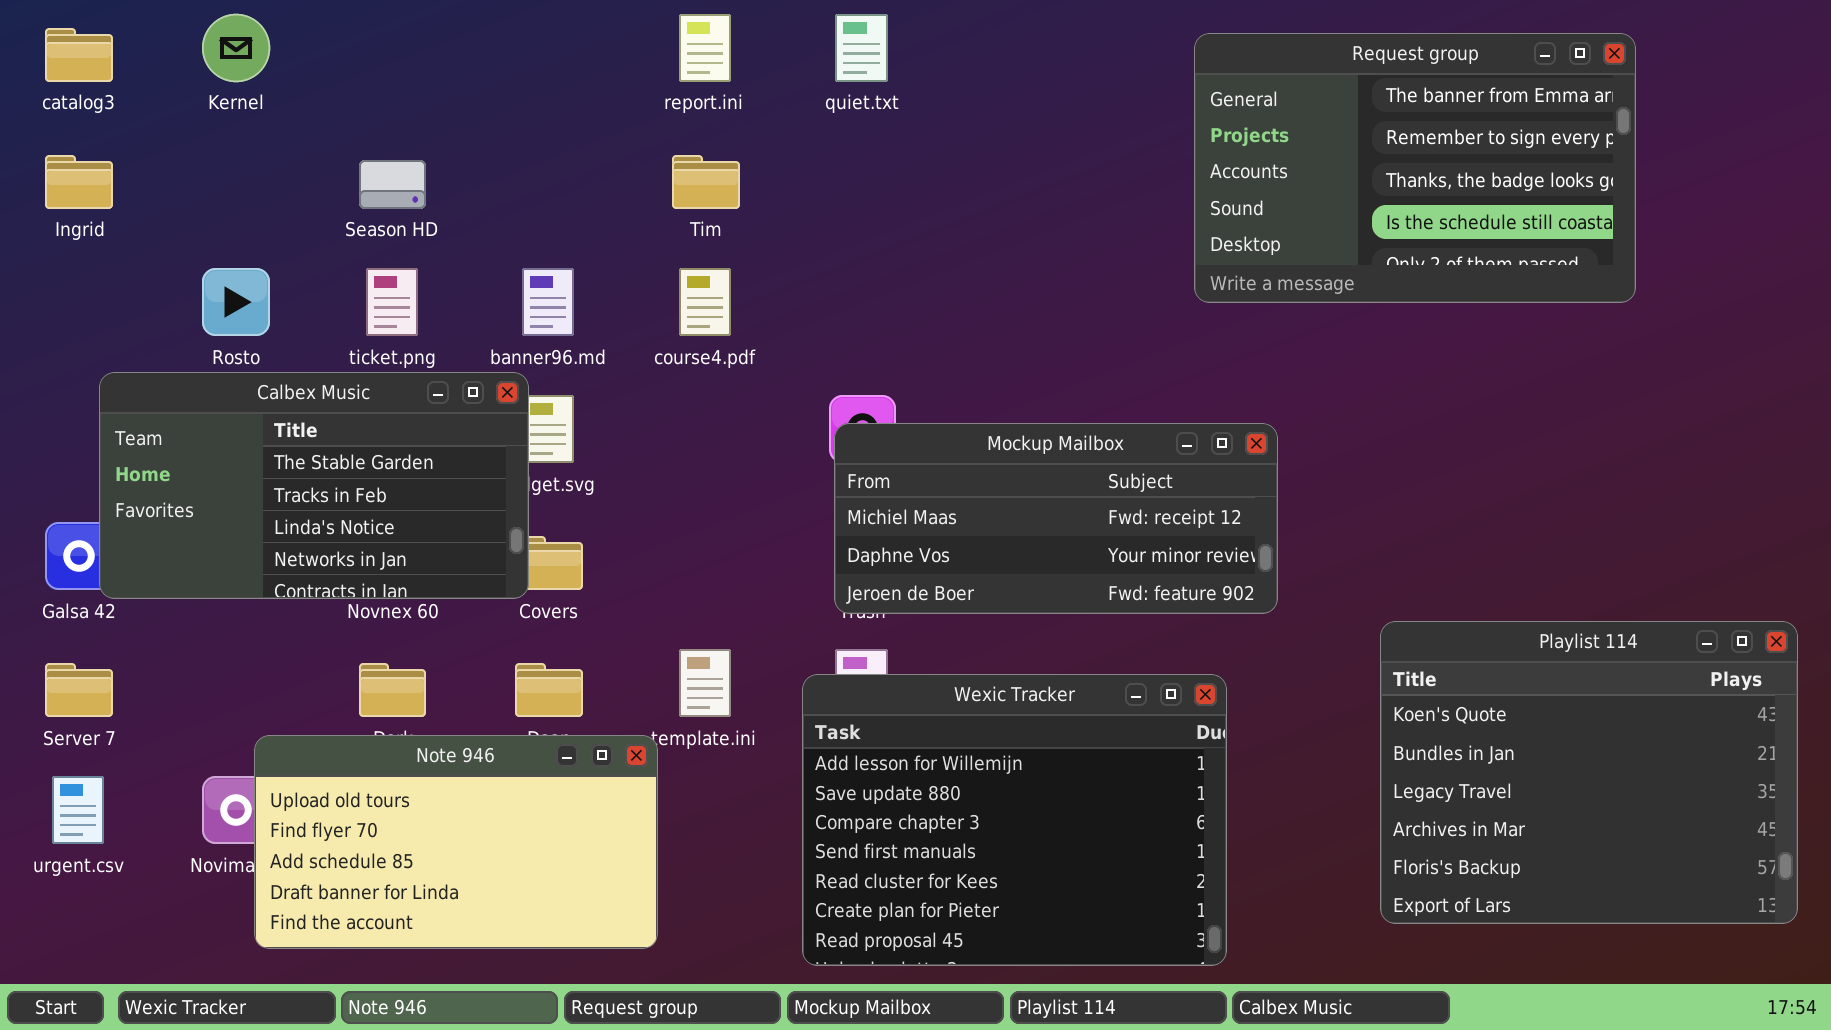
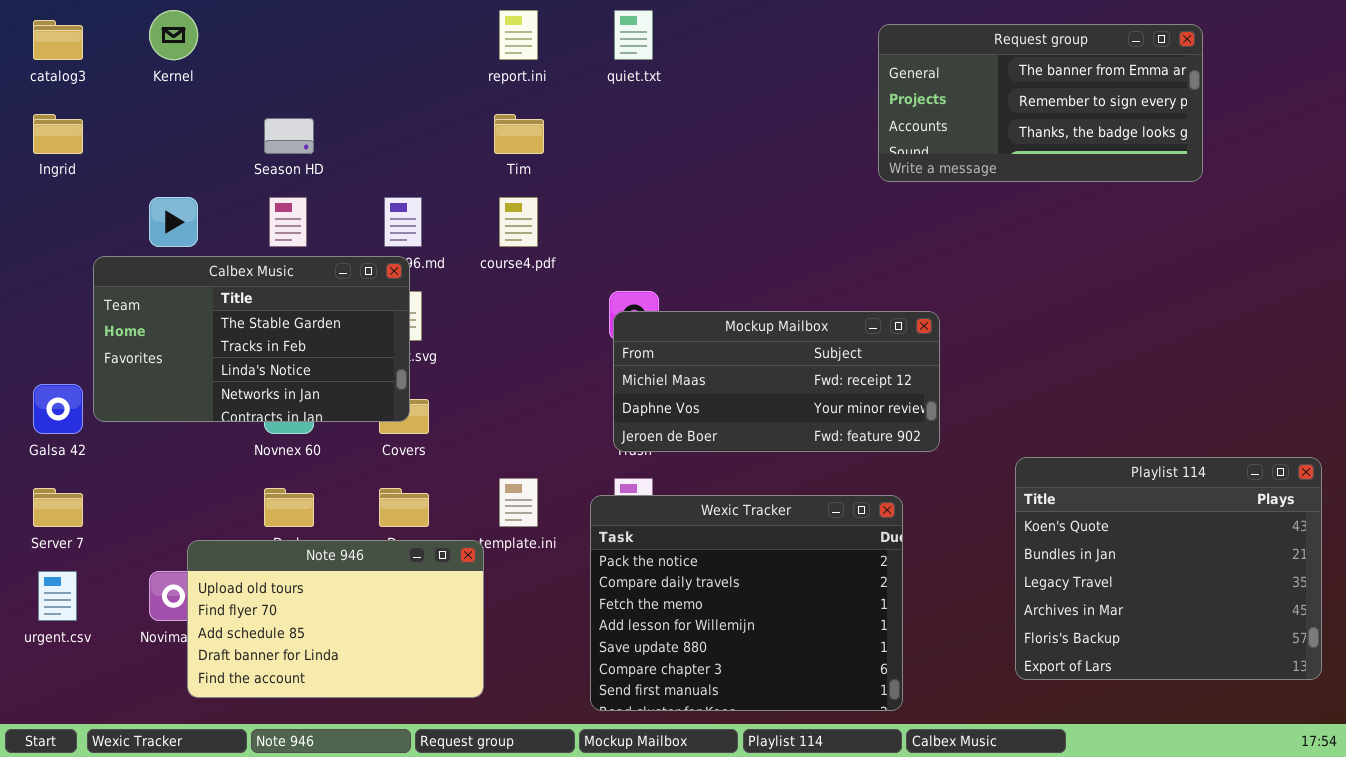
Request group: [1194,33,1636,303] -> [878,24,1203,182], resized
Calbex Music: [99,372,529,599] -> [93,256,410,422], moved
Wexic Tracker: [802,674,1227,966] -> [590,495,903,711], scrolled up 3 rows

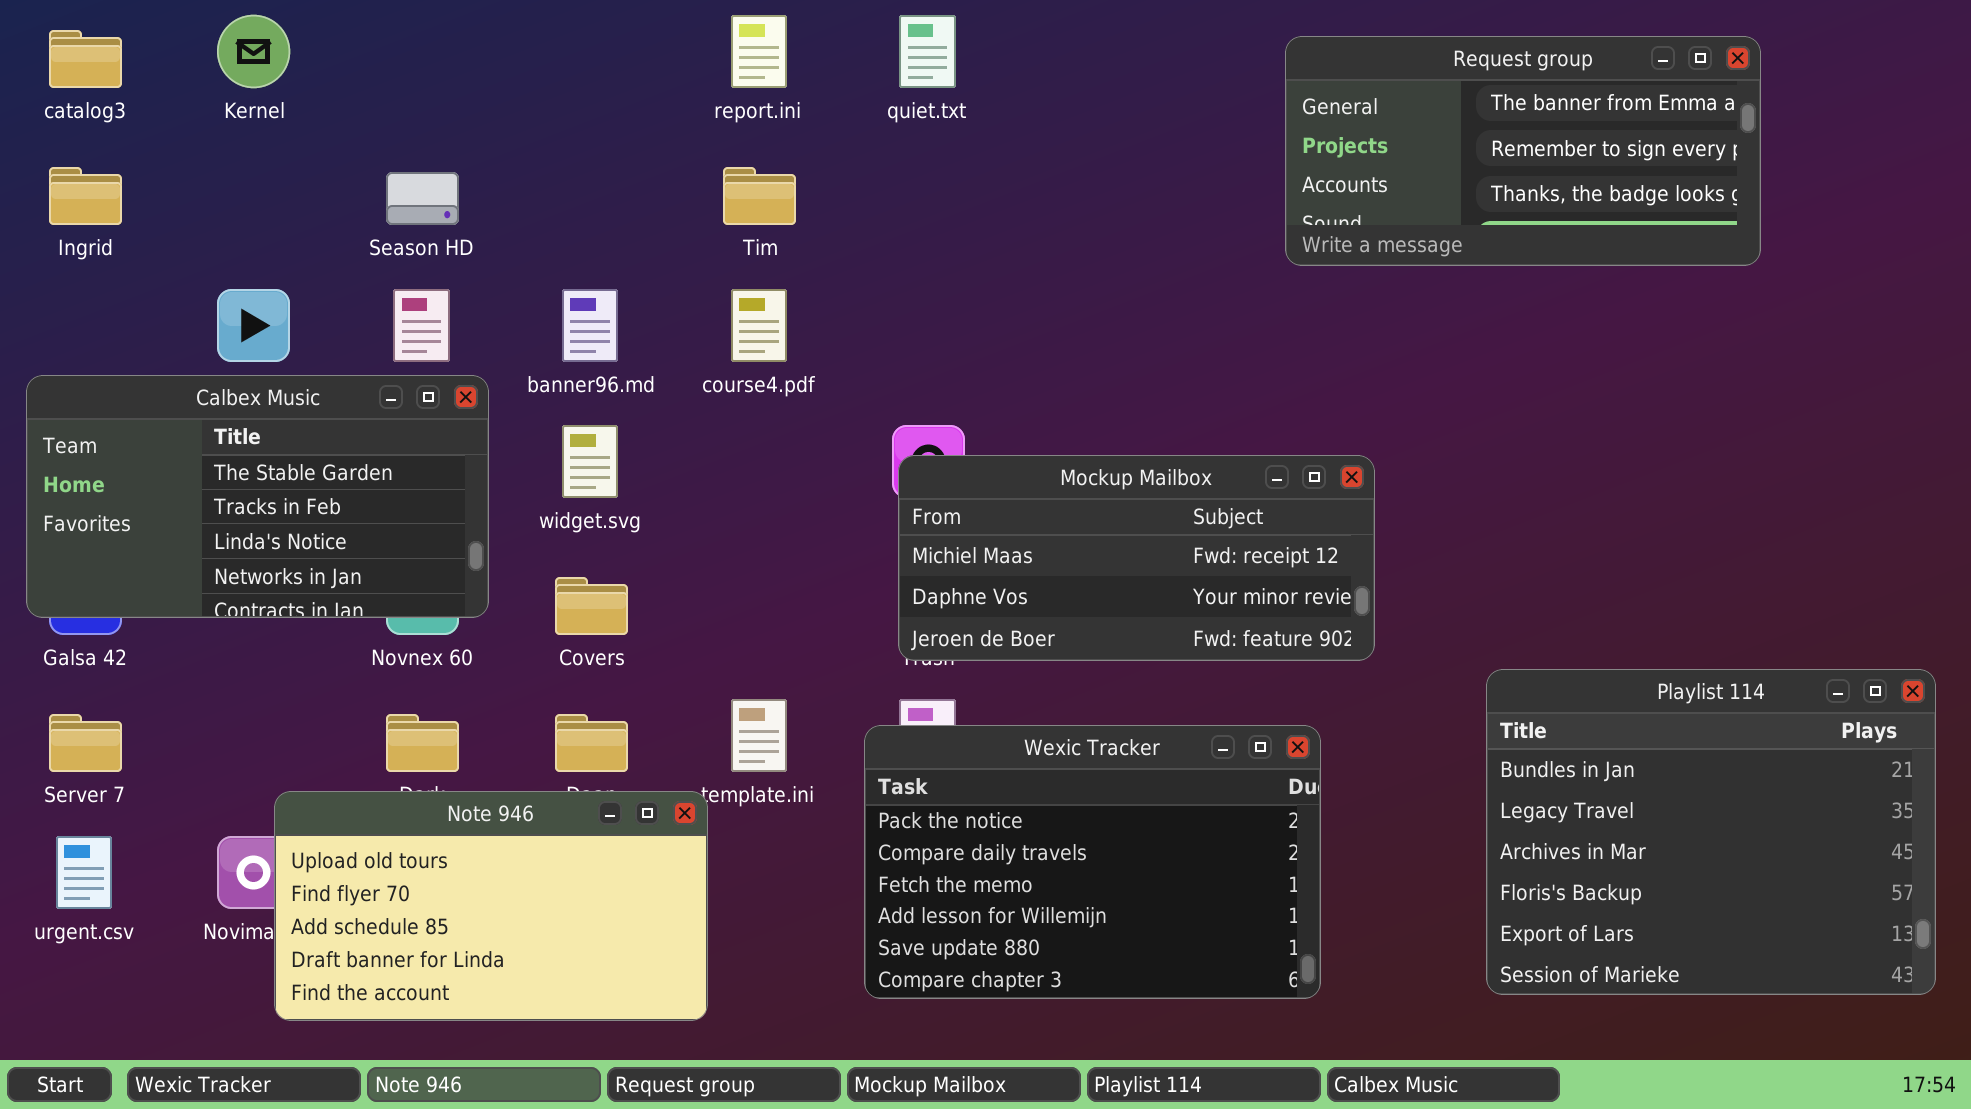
Calbex Music: [93,256,410,422] -> [26,375,489,618], moved
Playlist 114: [1015,457,1322,680] -> [1486,669,1936,995], scrolled down 1 row
Wexic Tracker: [590,495,903,711] -> [864,725,1321,999], resized

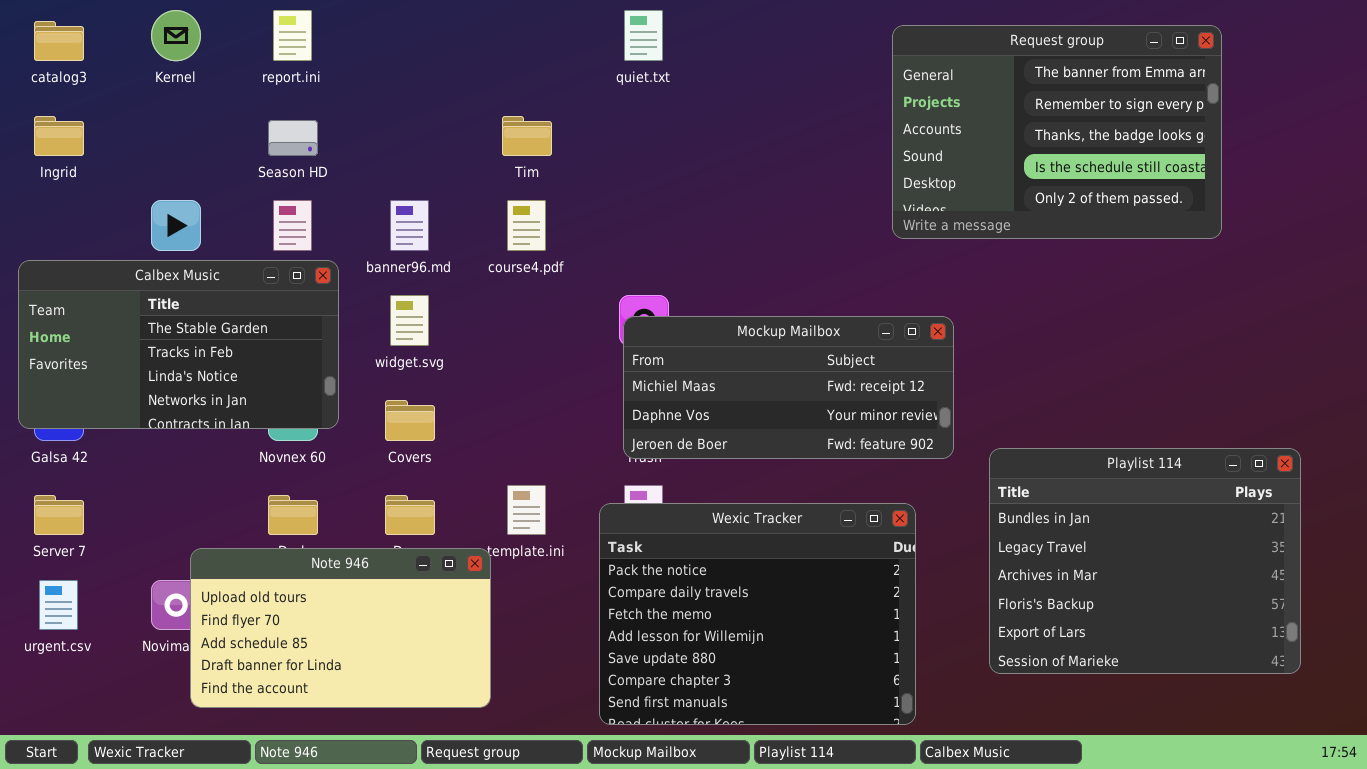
report.ini: [731,15,787,88] -> [273,10,312,61], moved
Request group: [1285,36,1761,266] -> [892,25,1222,239], resized
Playlist 114: [1486,669,1936,995] -> [989,448,1301,674], moved
Wexic Tracker: [864,725,1321,999] -> [599,503,916,725], resized

